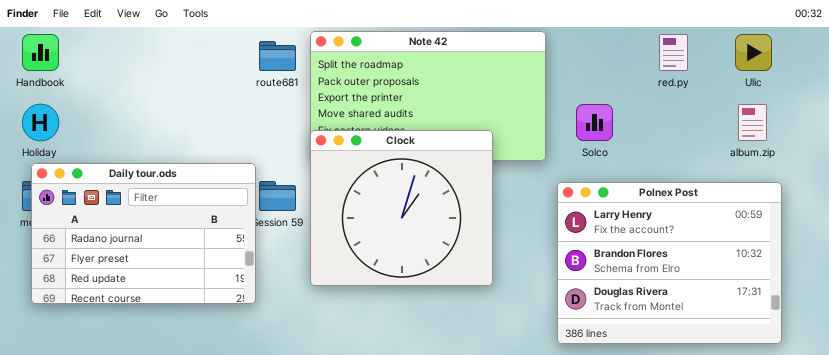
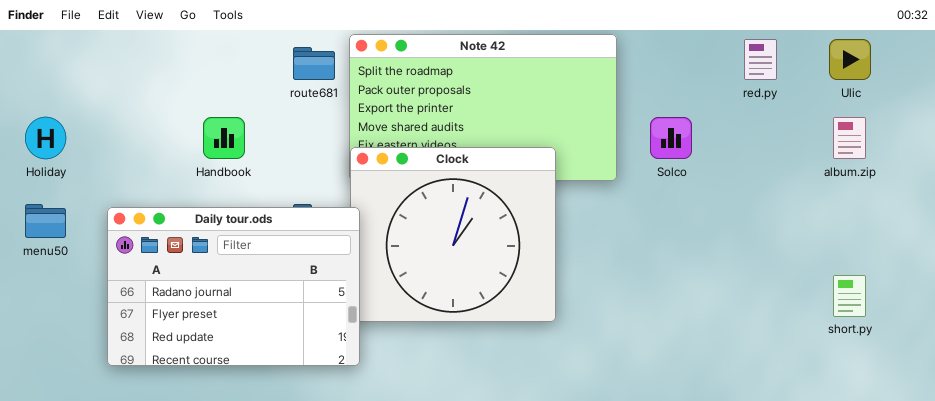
Handbook: [22,34,59,71] -> [203,117,245,159], moved
Daily tour.ods: [31,163,256,304] -> [107,207,360,366], moved
Polnex Post: [557,182,782,344] -> none, closed

